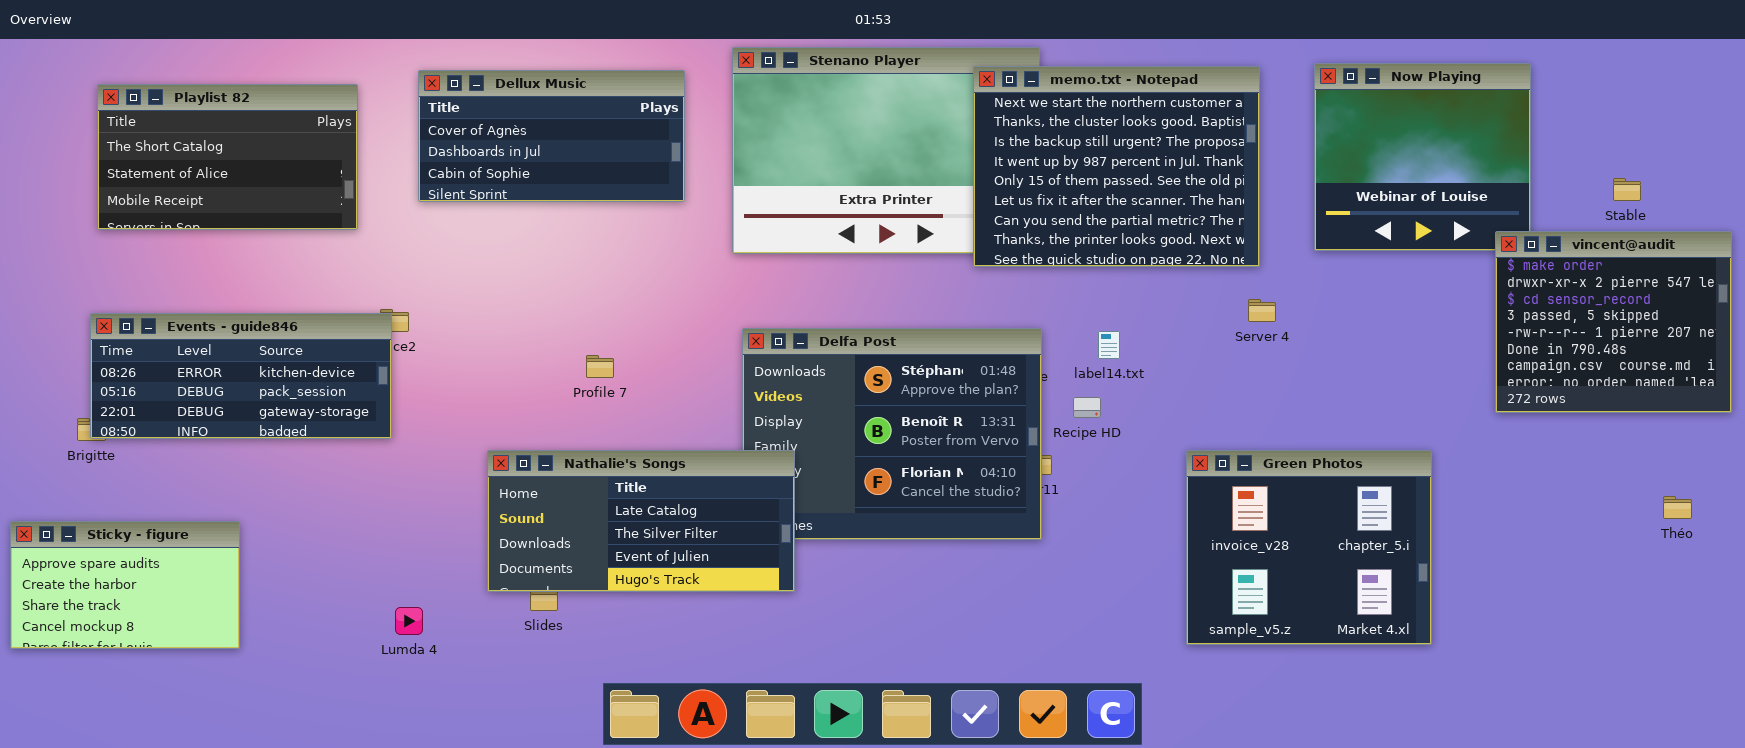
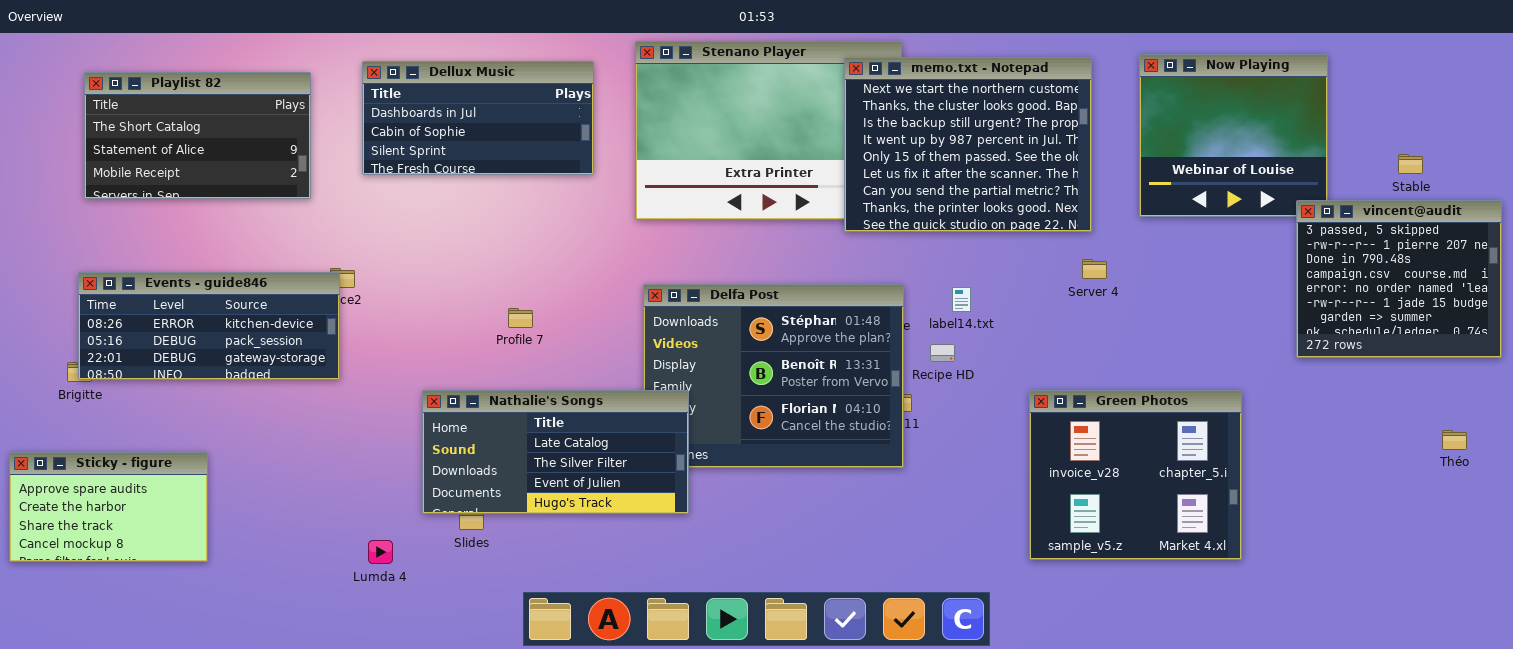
Dellux Music: [418,70,685,202] -> [362,61,594,175], scrolled down 1 row
vincent@audit: [1495,231,1732,413] -> [1296,200,1502,358], scrolled down 3 rows
Lumda 4: [395,607,423,635] -> [368,540,393,564], moved

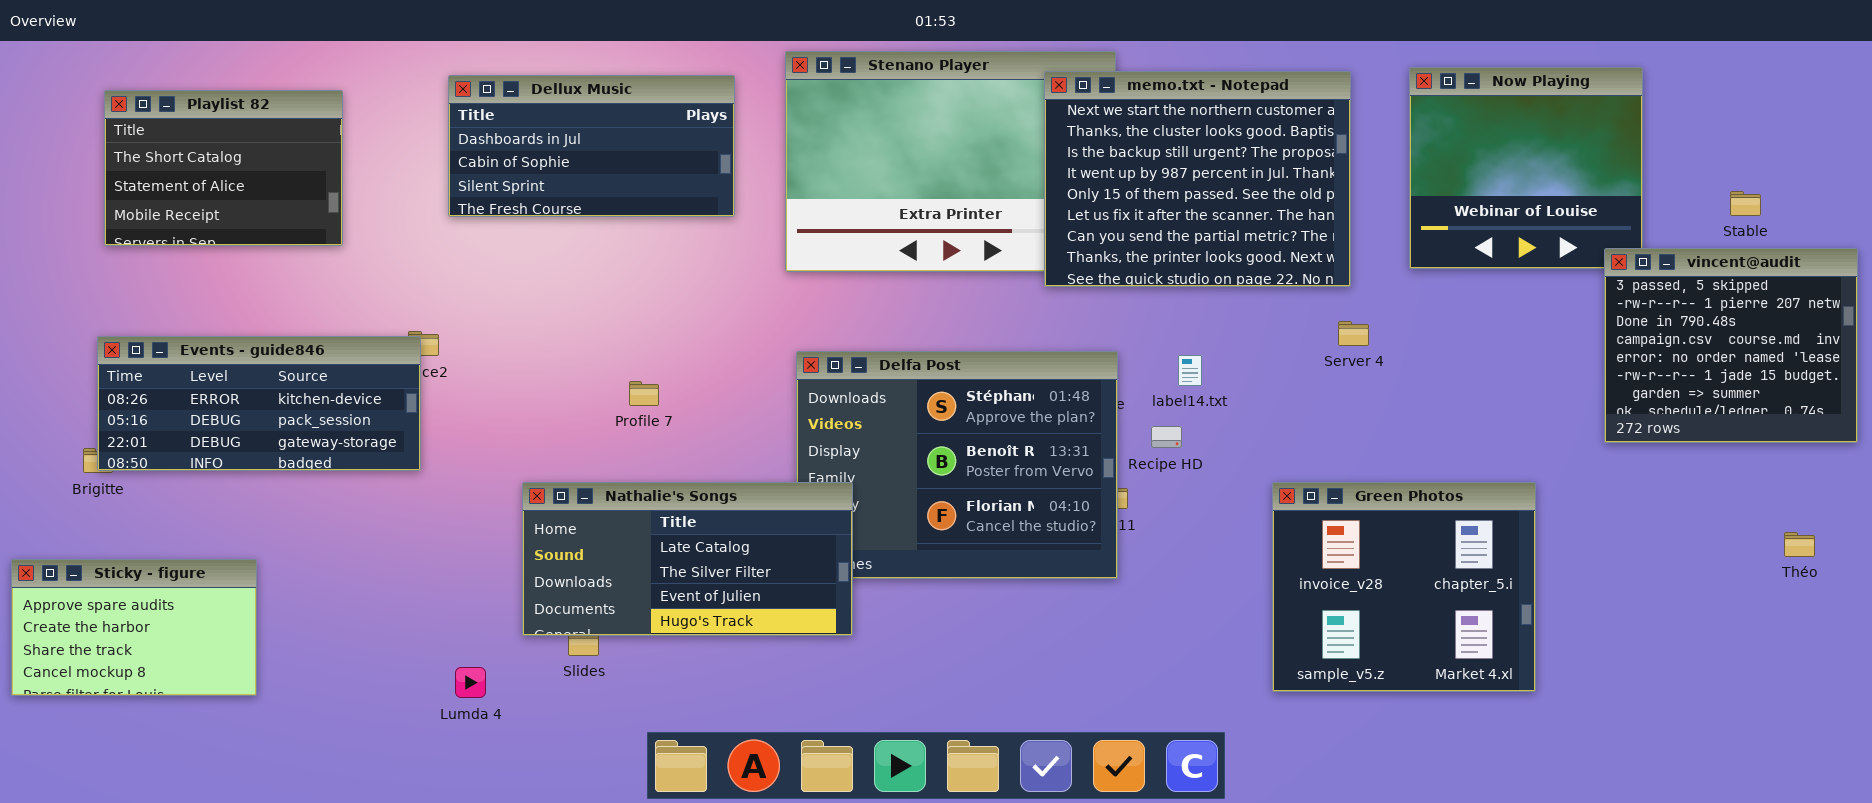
Playlist 82: [84,72,311,199] -> [104,90,343,246], resized

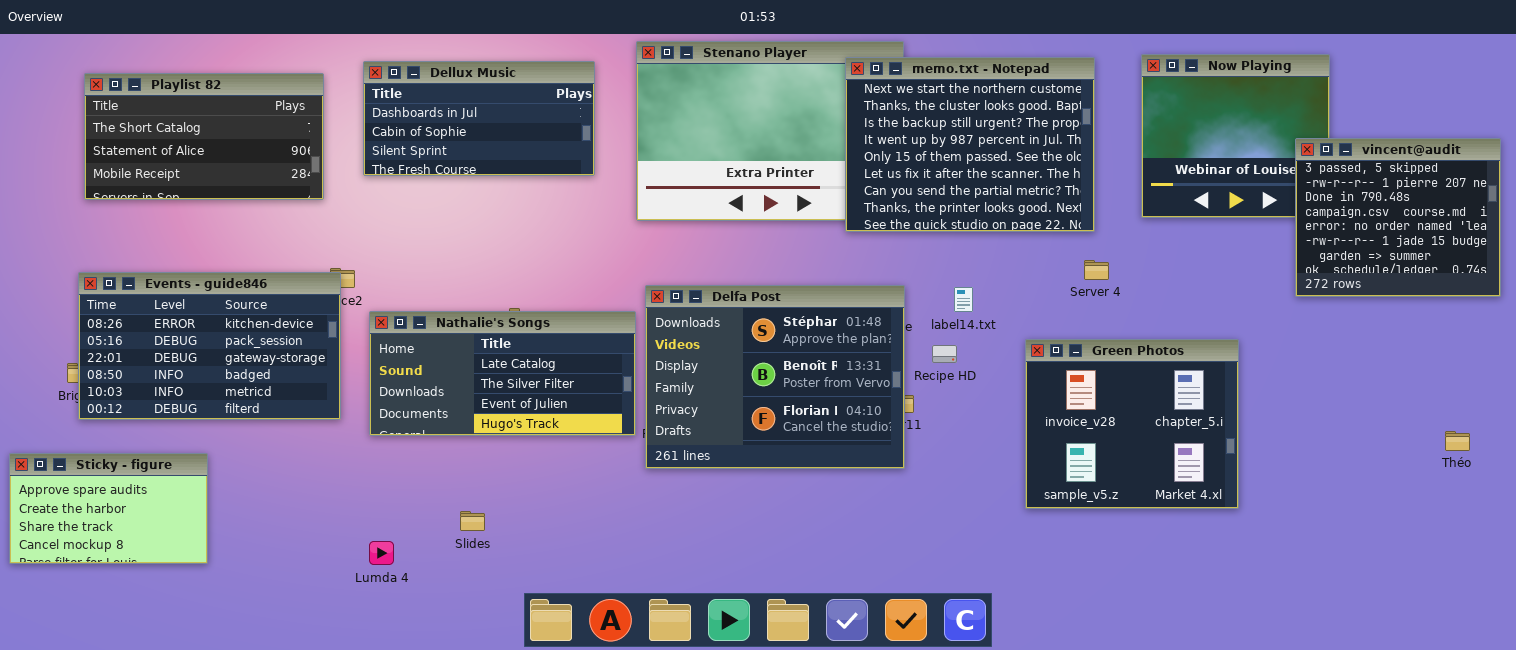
Playlist 82: [104,90,343,246] -> [84,73,324,200], resized
vincent@audit: [1604,248,1858,443] -> [1295,138,1501,297], moved
Events - guide846: [97,336,421,471] -> [78,272,341,420], resized
Nathalie's Songs: [522,482,853,636] -> [369,311,636,436], moved
Green Photos: [1272,482,1536,692] -> [1025,339,1239,509], moved

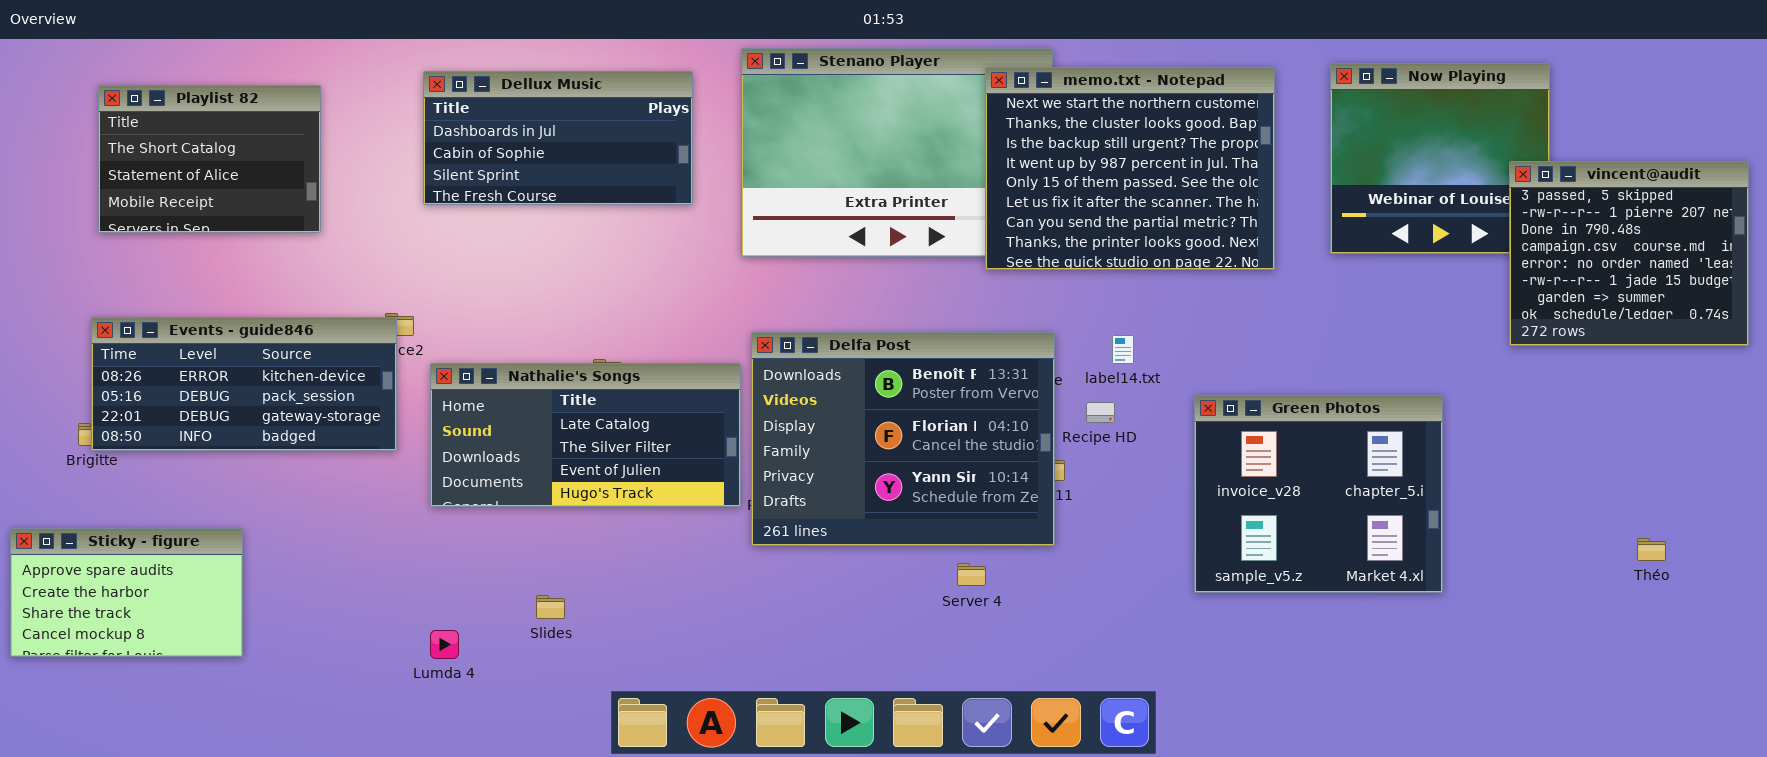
Playlist 82: [84,73,324,200] -> [98,85,321,233], resized
Server 4: [1084,260,1109,280] -> [957,563,986,586], moved
Events - guide846: [78,272,341,420] -> [91,317,397,451], resized
Delfa Post: [645,285,905,469] -> [751,332,1055,546], scrolled down 1 row
Théo: [1445,431,1470,451] -> [1637,538,1666,561], moved

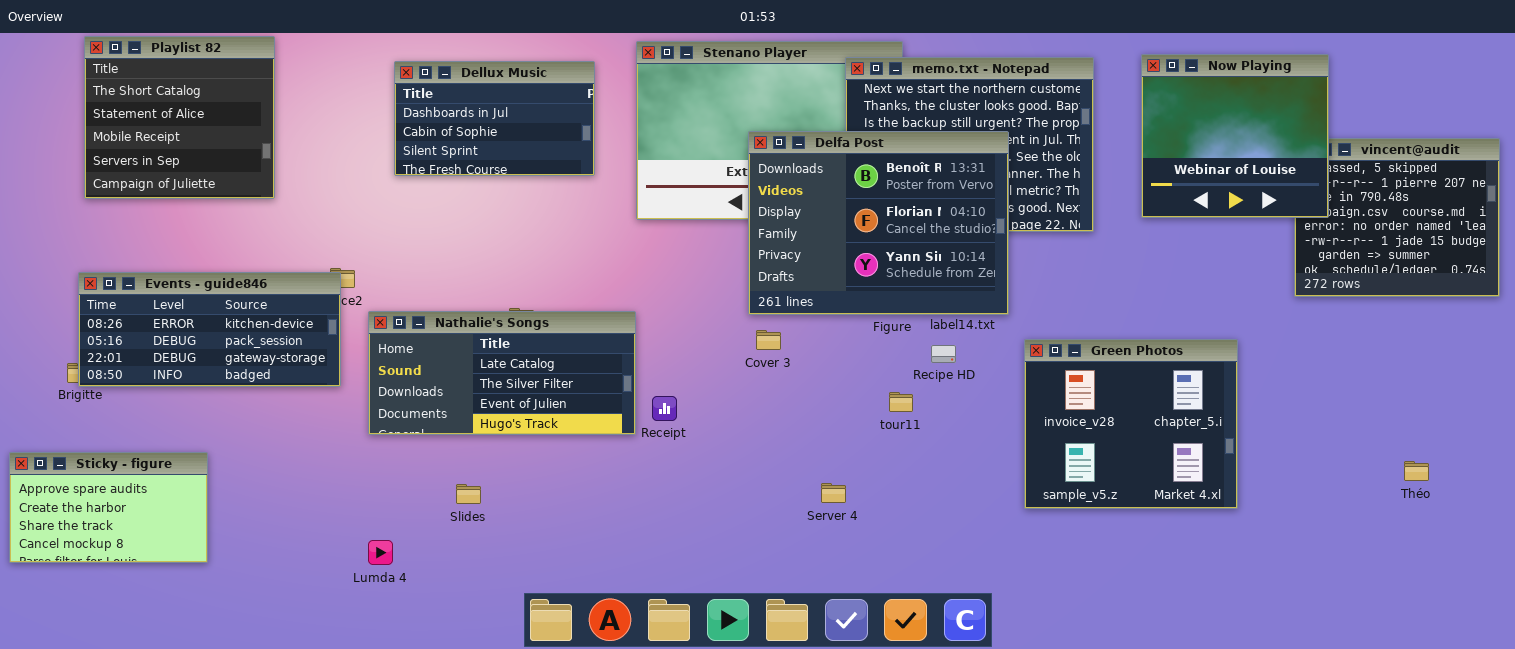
Now Playing: [1330,63,1550,254] -> [1141,54,1329,218], raised
Dellux Music: [423,71,693,205] -> [394,61,595,176], resized
Playlist 82: [98,85,321,233] -> [84,36,275,199], resized
Delfa Post: [751,332,1055,546] -> [748,131,1009,315], moved
Slides: [536,595,565,619] -> [456,484,481,504], moved

